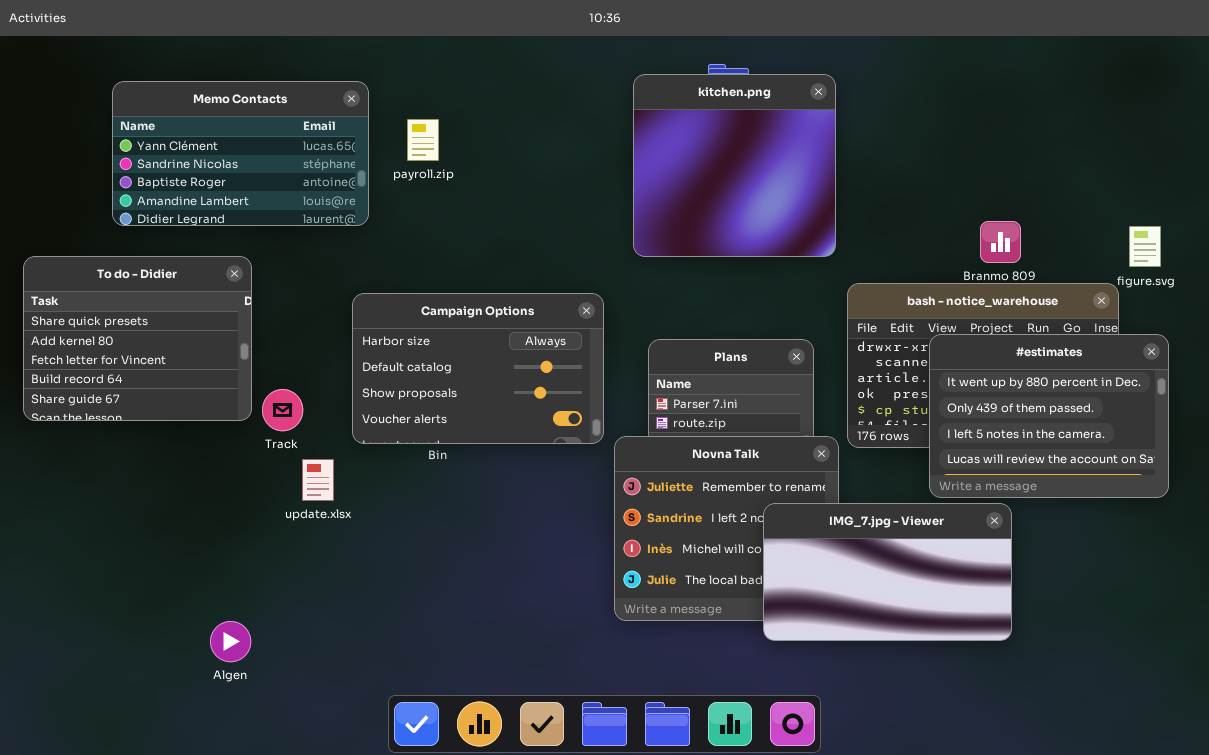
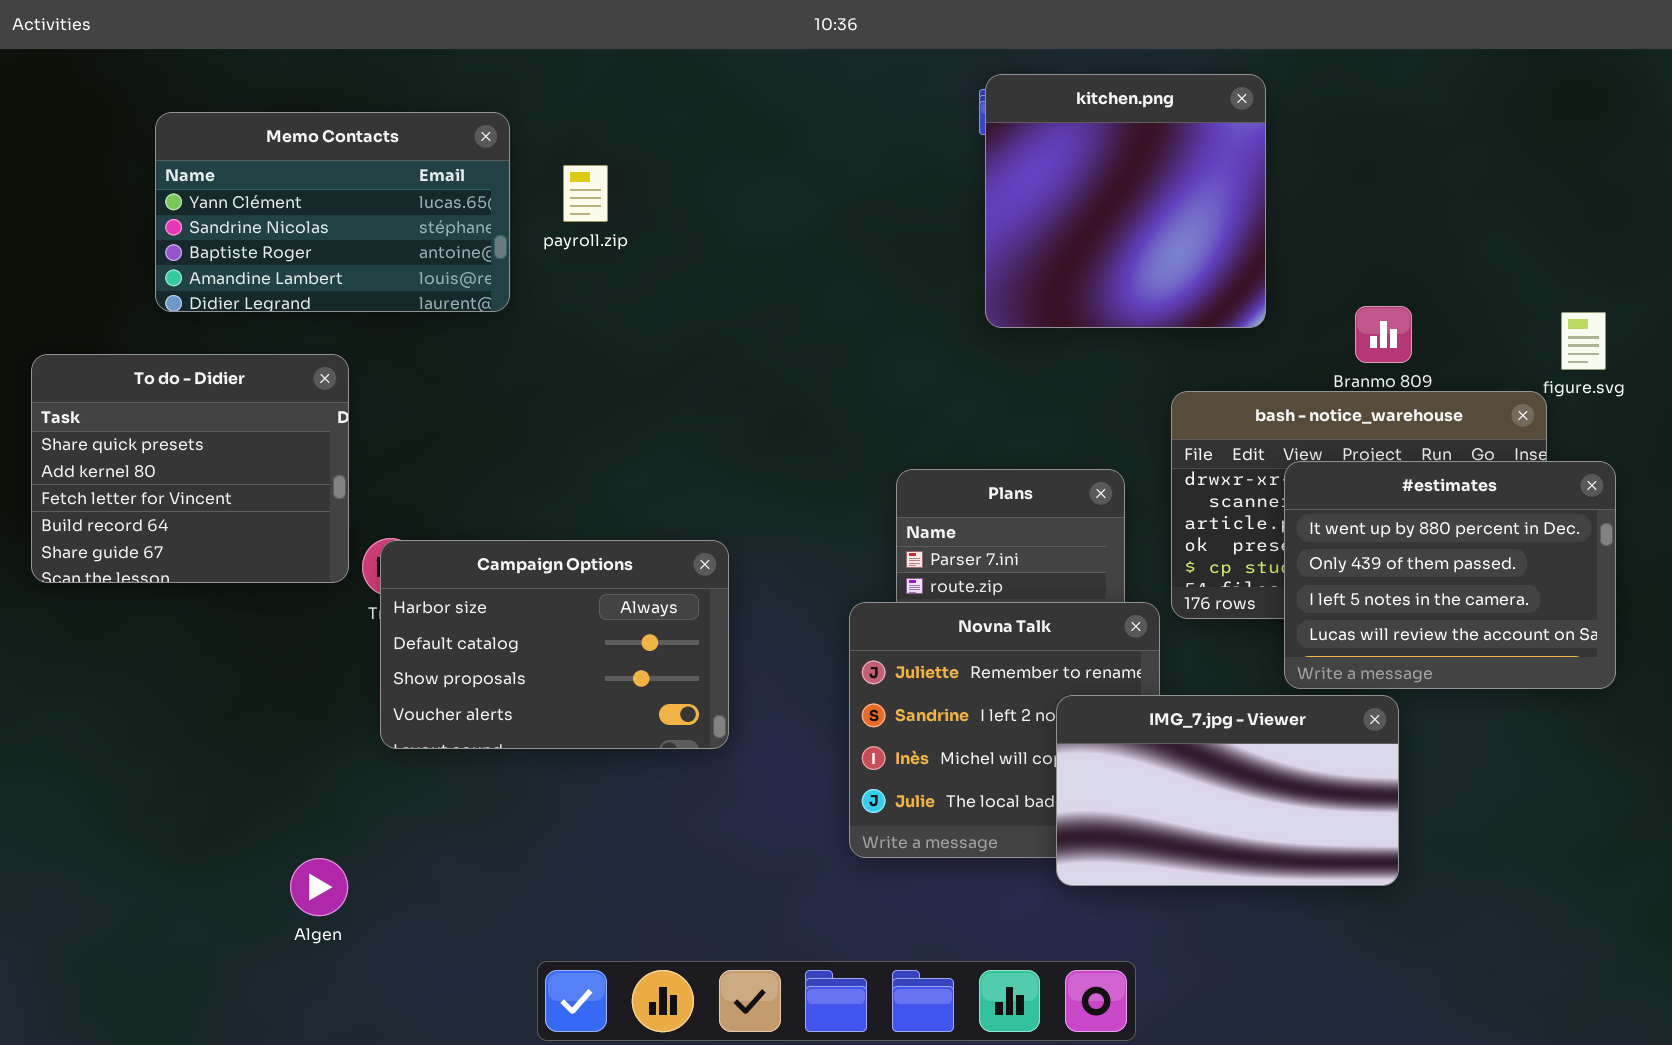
kitchen.png: [633,74,836,257] -> [985,74,1266,328], moved
Campaign Options: [352,293,604,444] -> [380,540,729,749], moved

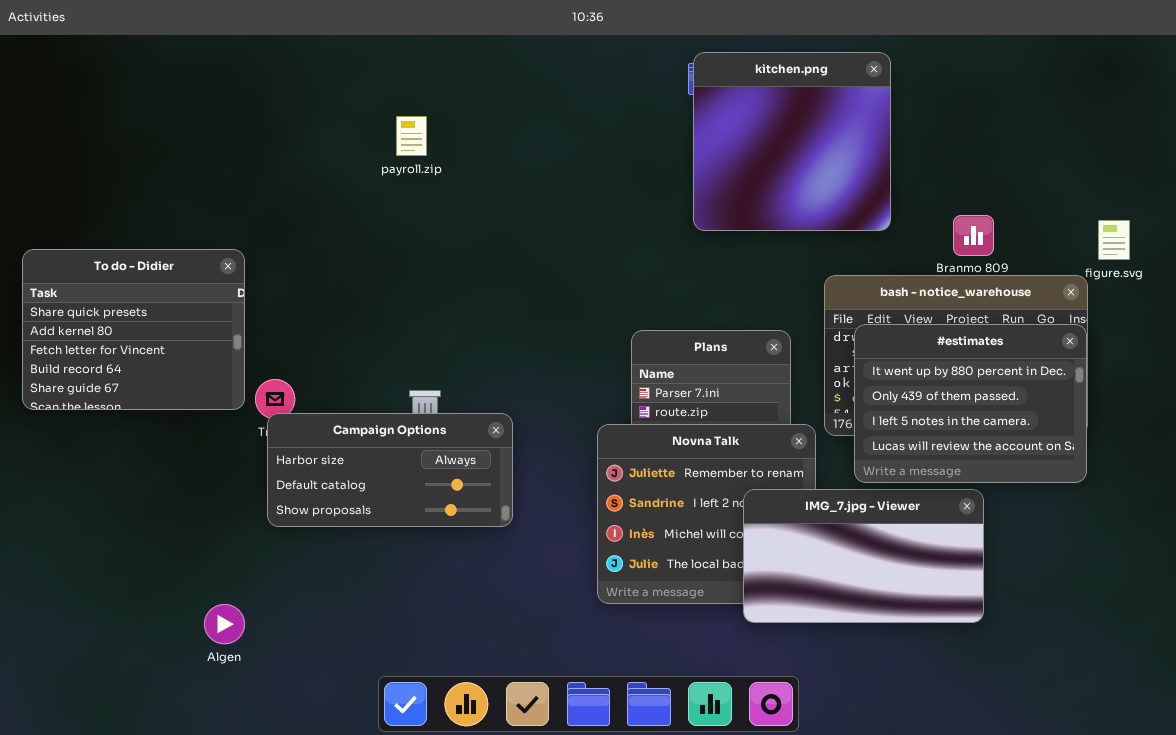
Memo Contacts: [155,112,510,312] -> none, closed
#estimates: [1284,461,1616,689] -> [854,324,1087,483], moved
Campaign Options: [380,540,729,749] -> [267,413,513,527], resized

